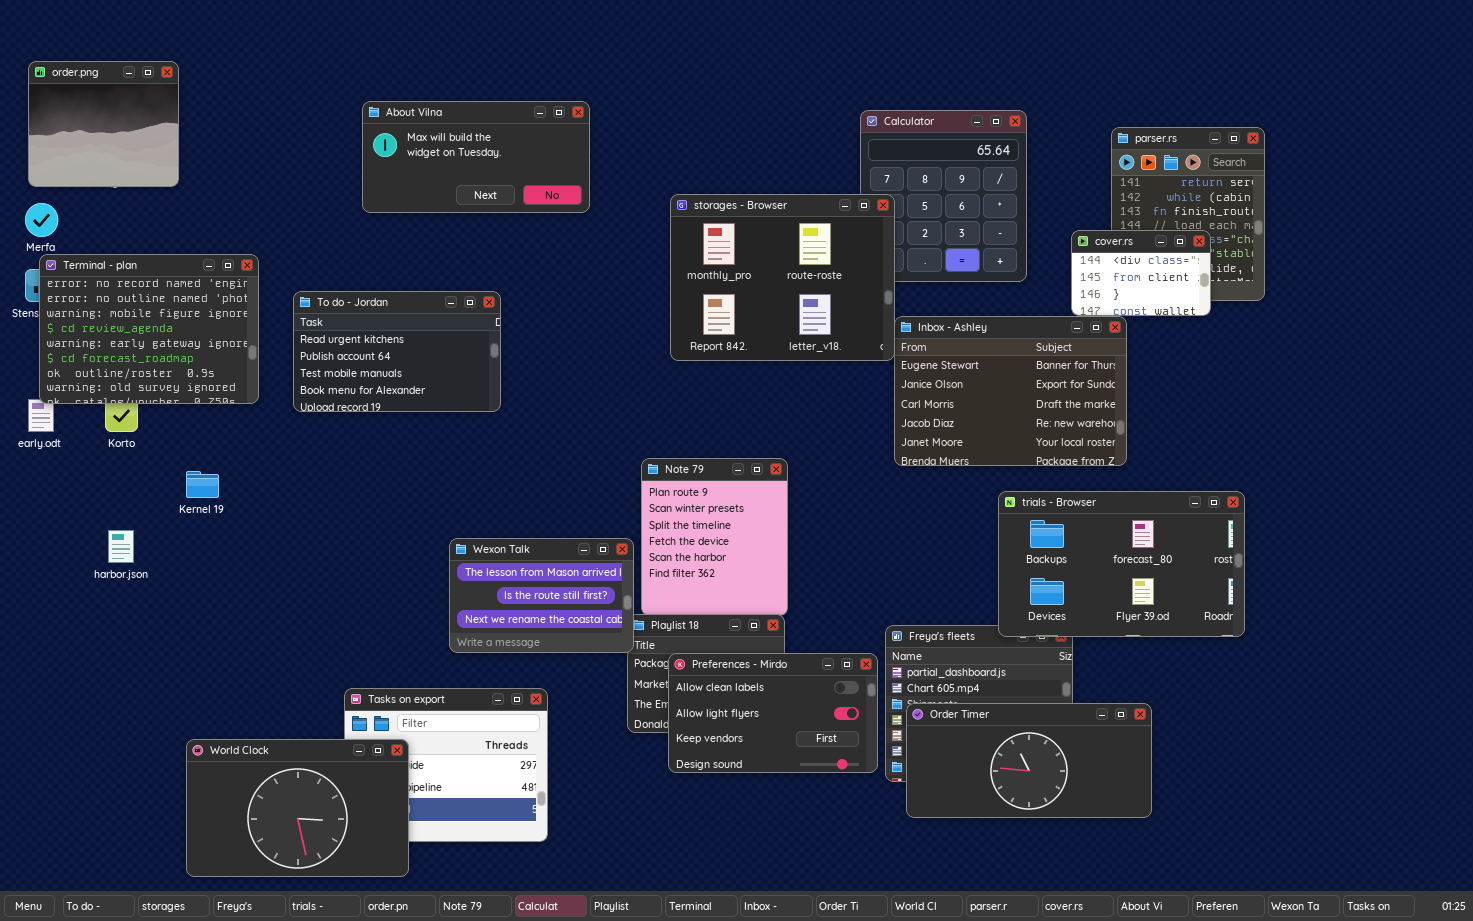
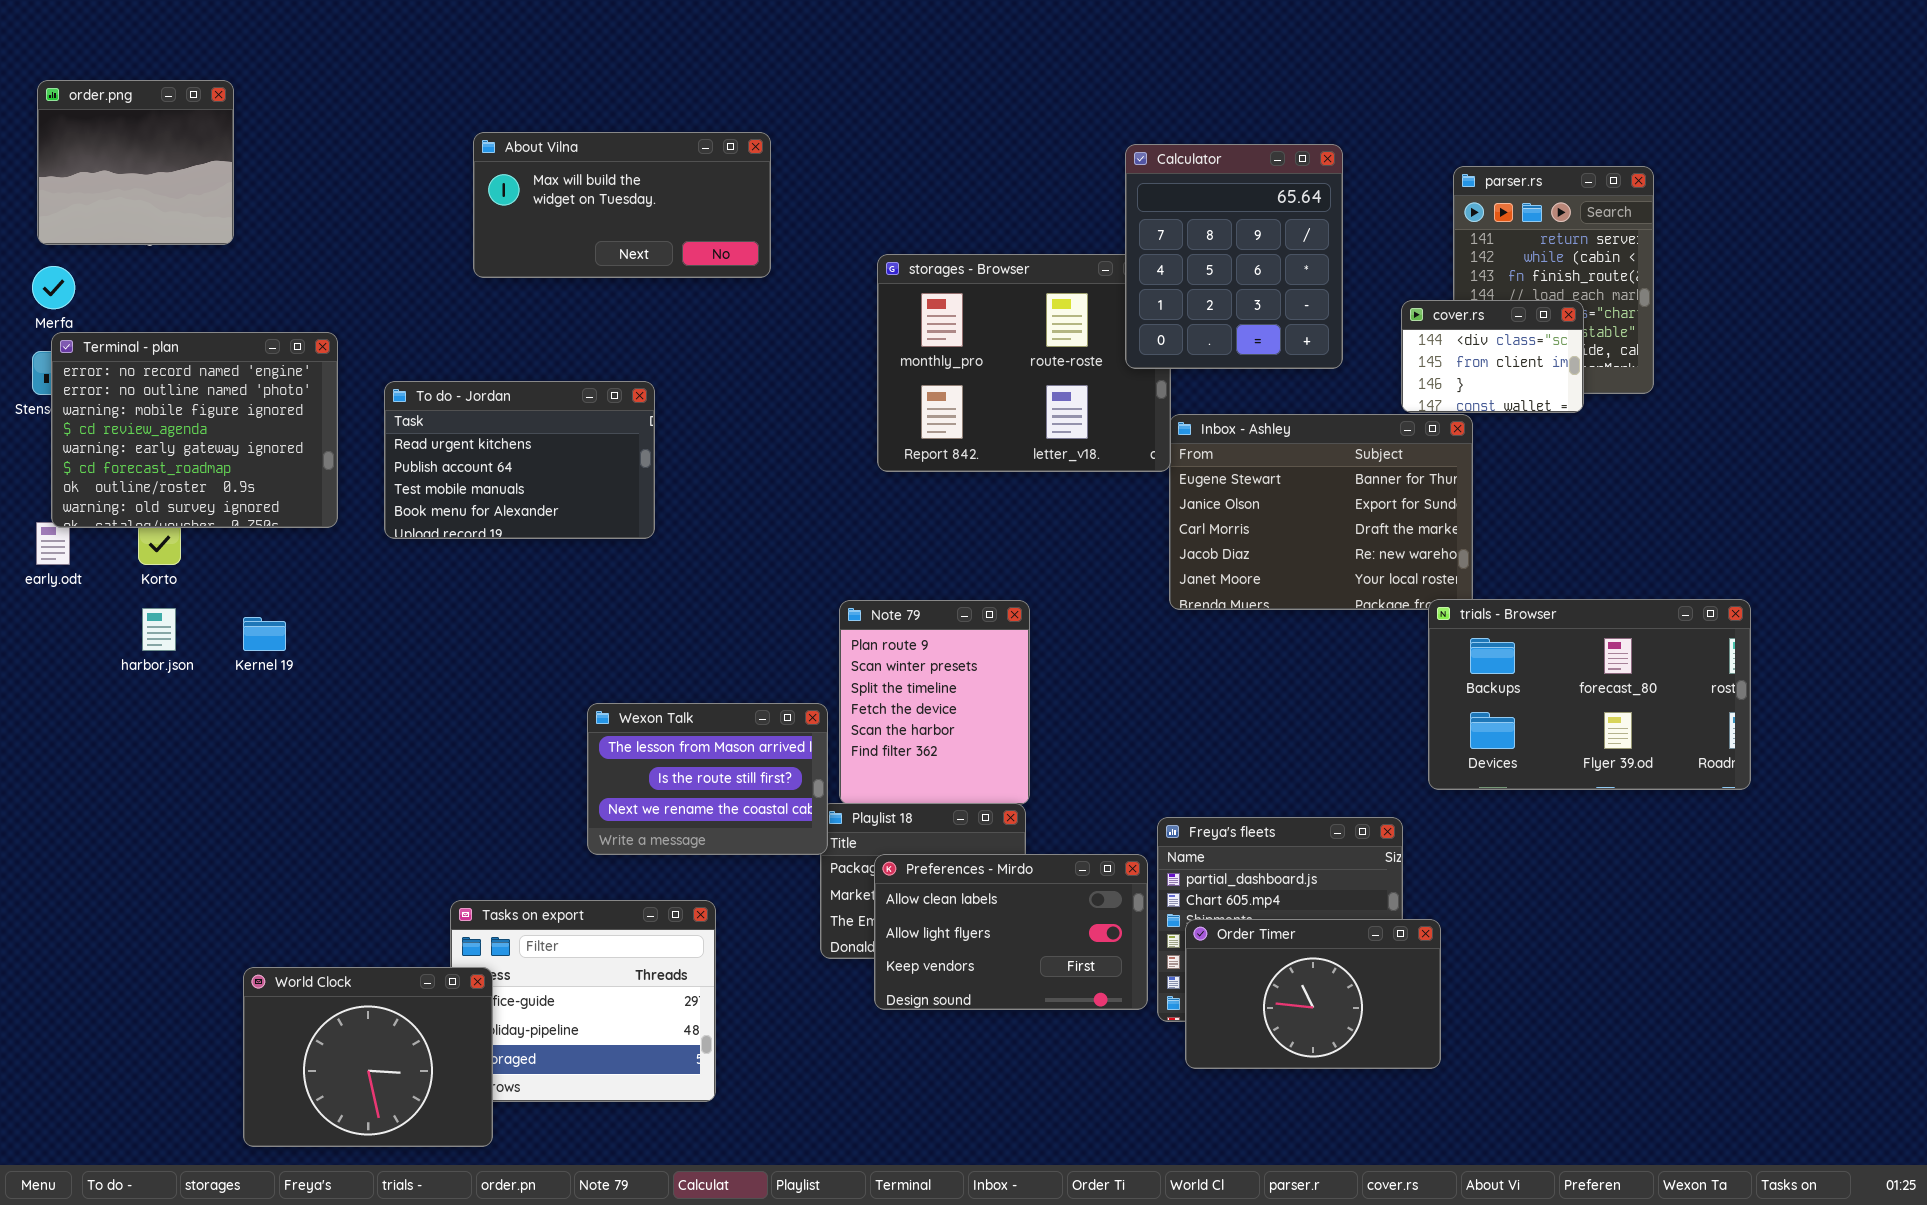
Calculator: [860,110,1027,282] -> [1125,144,1343,369], raised
trials - Browser: [998,491,1245,637] -> [1428,599,1751,790], moved
harbor.json: [108,530,134,563] -> [142,608,176,651], moved
Order Timer: [906,703,1152,818] -> [1185,919,1441,1069], resized
World Clock: [186,739,409,877] -> [243,967,493,1147], resized

